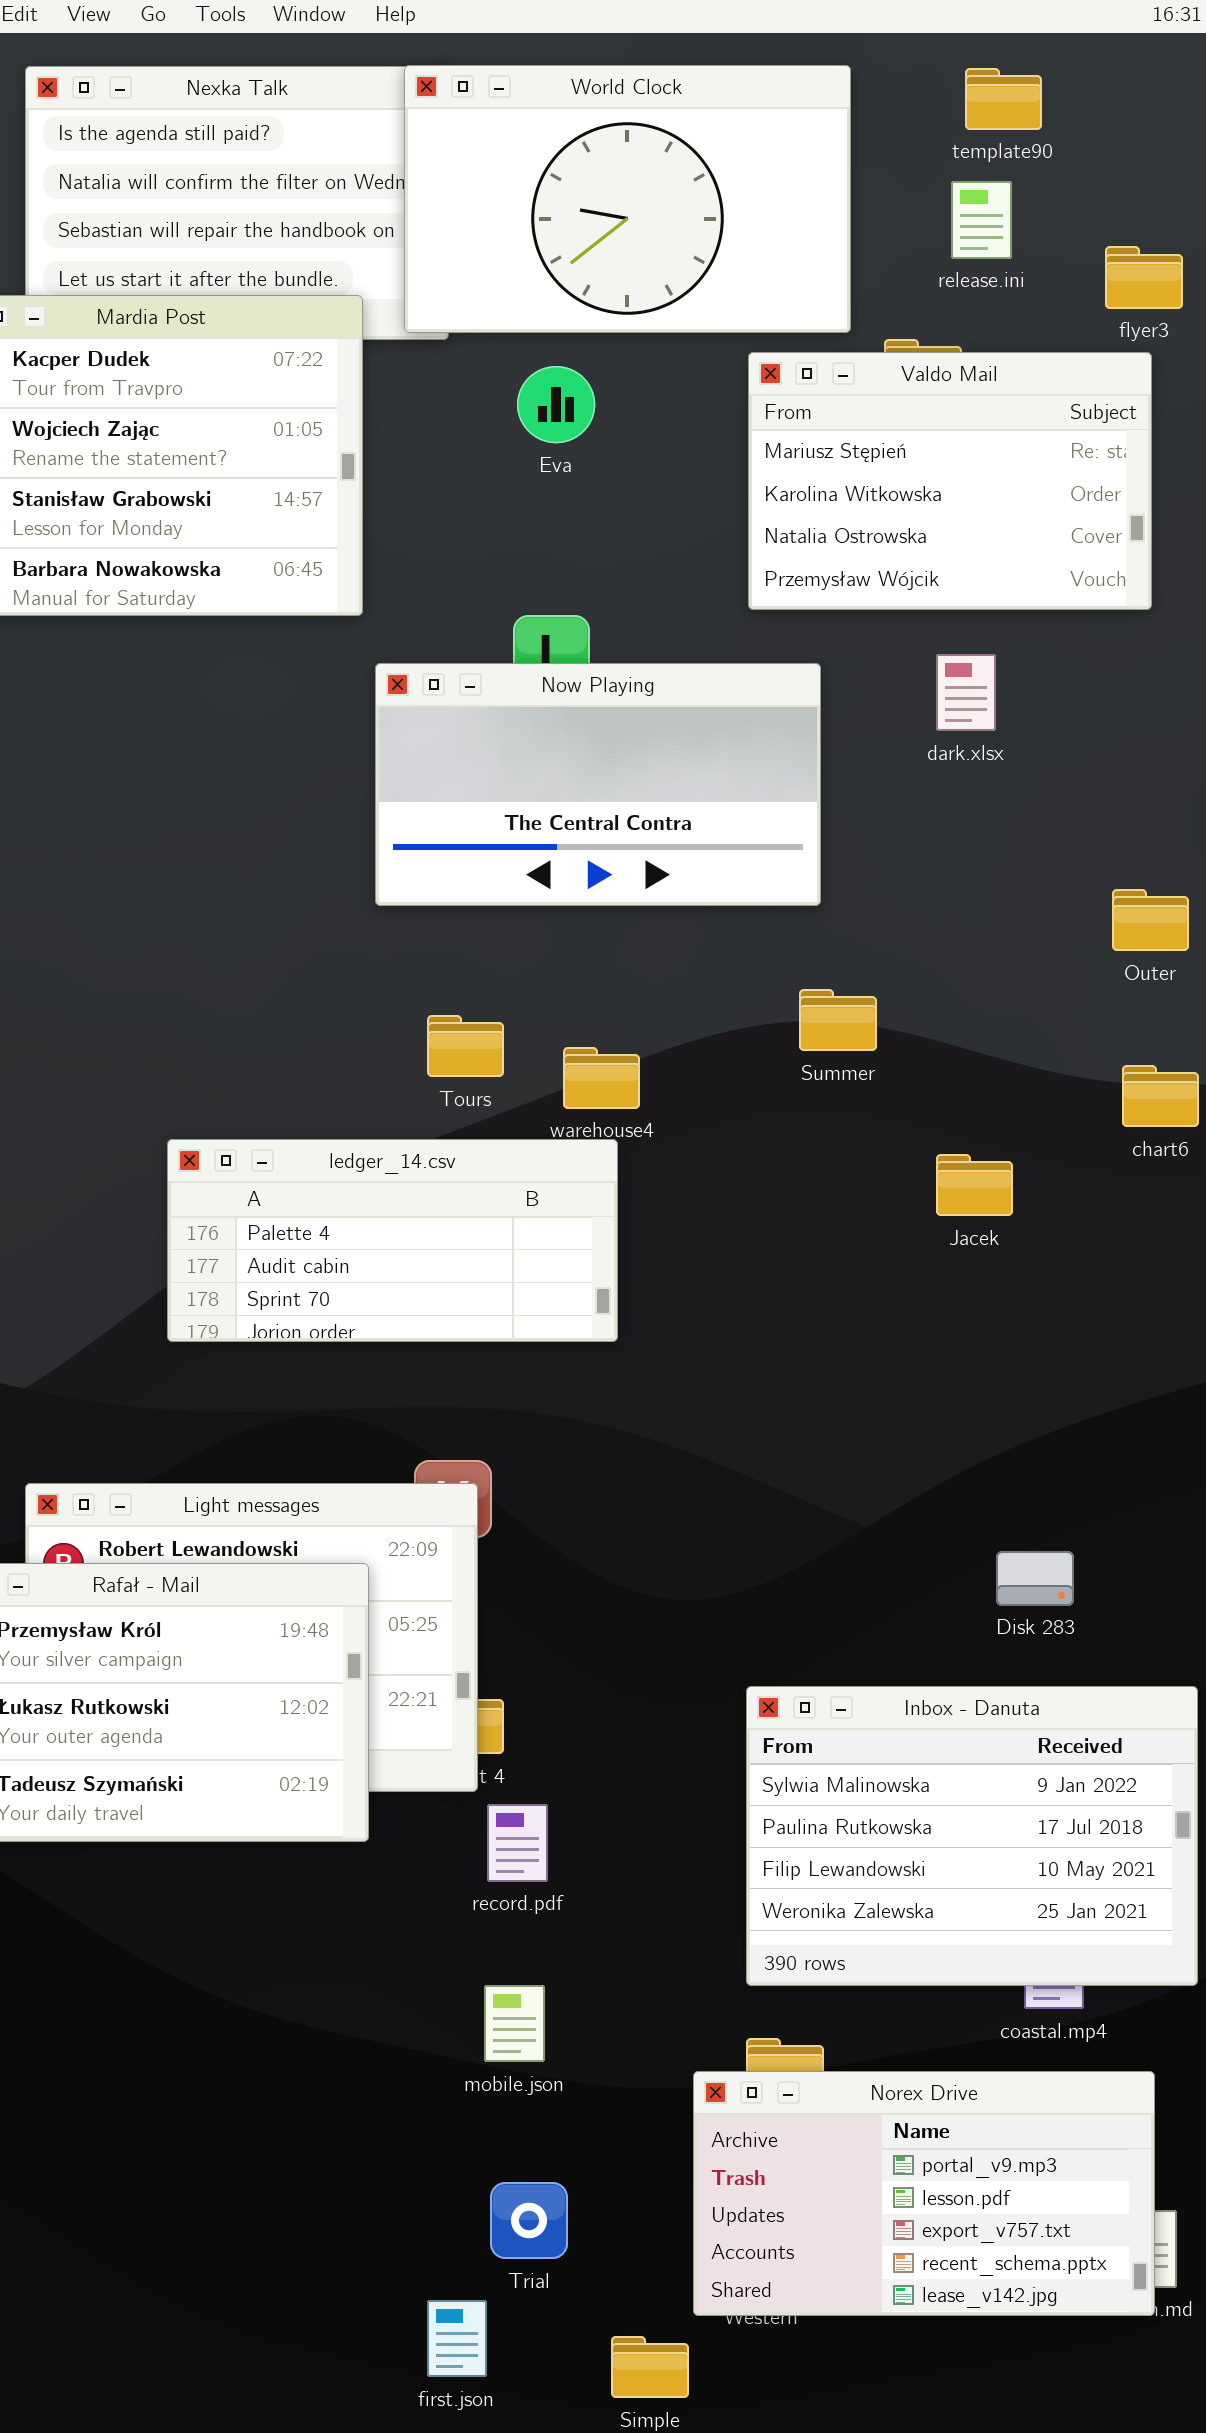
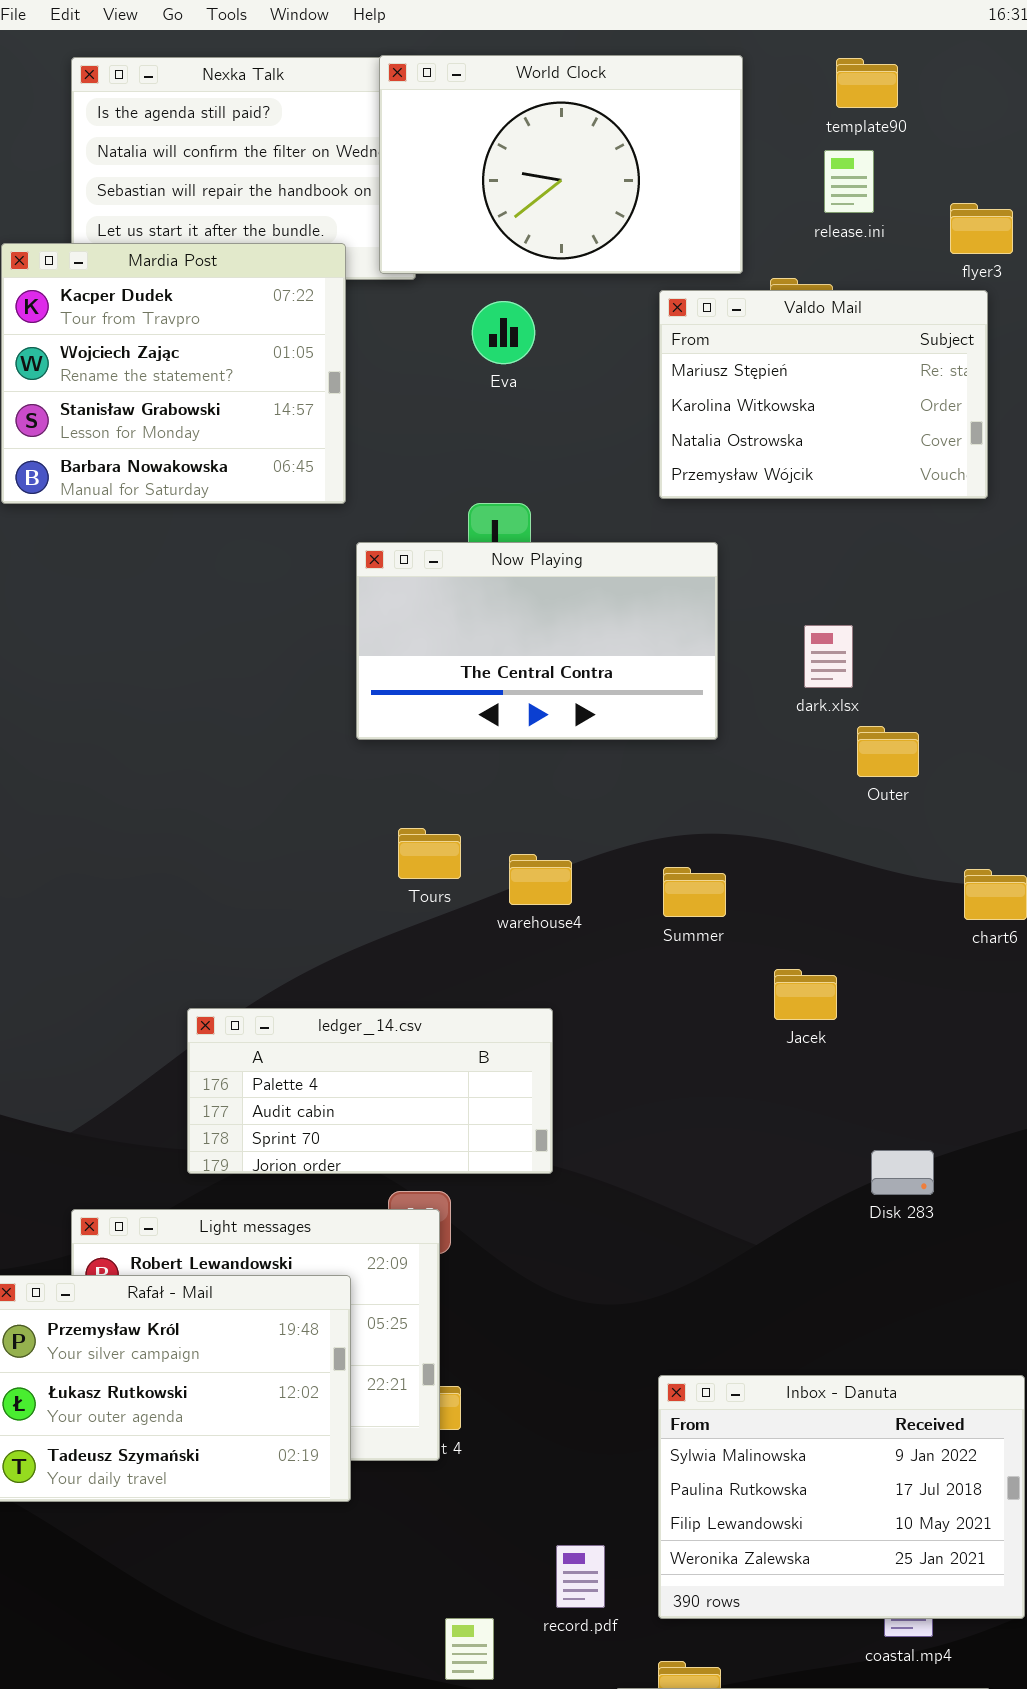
dark.xlsx: [936,654,996,731] -> [804,625,853,688], moved
Outer: [1112,889,1189,951] -> [857,726,919,777], moved
Summer: [799,989,877,1051] -> [663,867,726,917], moved
ledger_14.csv: [167,1139,618,1342] -> [187,1008,553,1174], moved
Jacek: [936,1154,1013,1216] -> [774,969,837,1020], moved
Disk 283: [996,1551,1074,1606] -> [871,1150,934,1195], moved
record.pdf: [487,1804,548,1882] -> [556,1545,605,1608], moved

